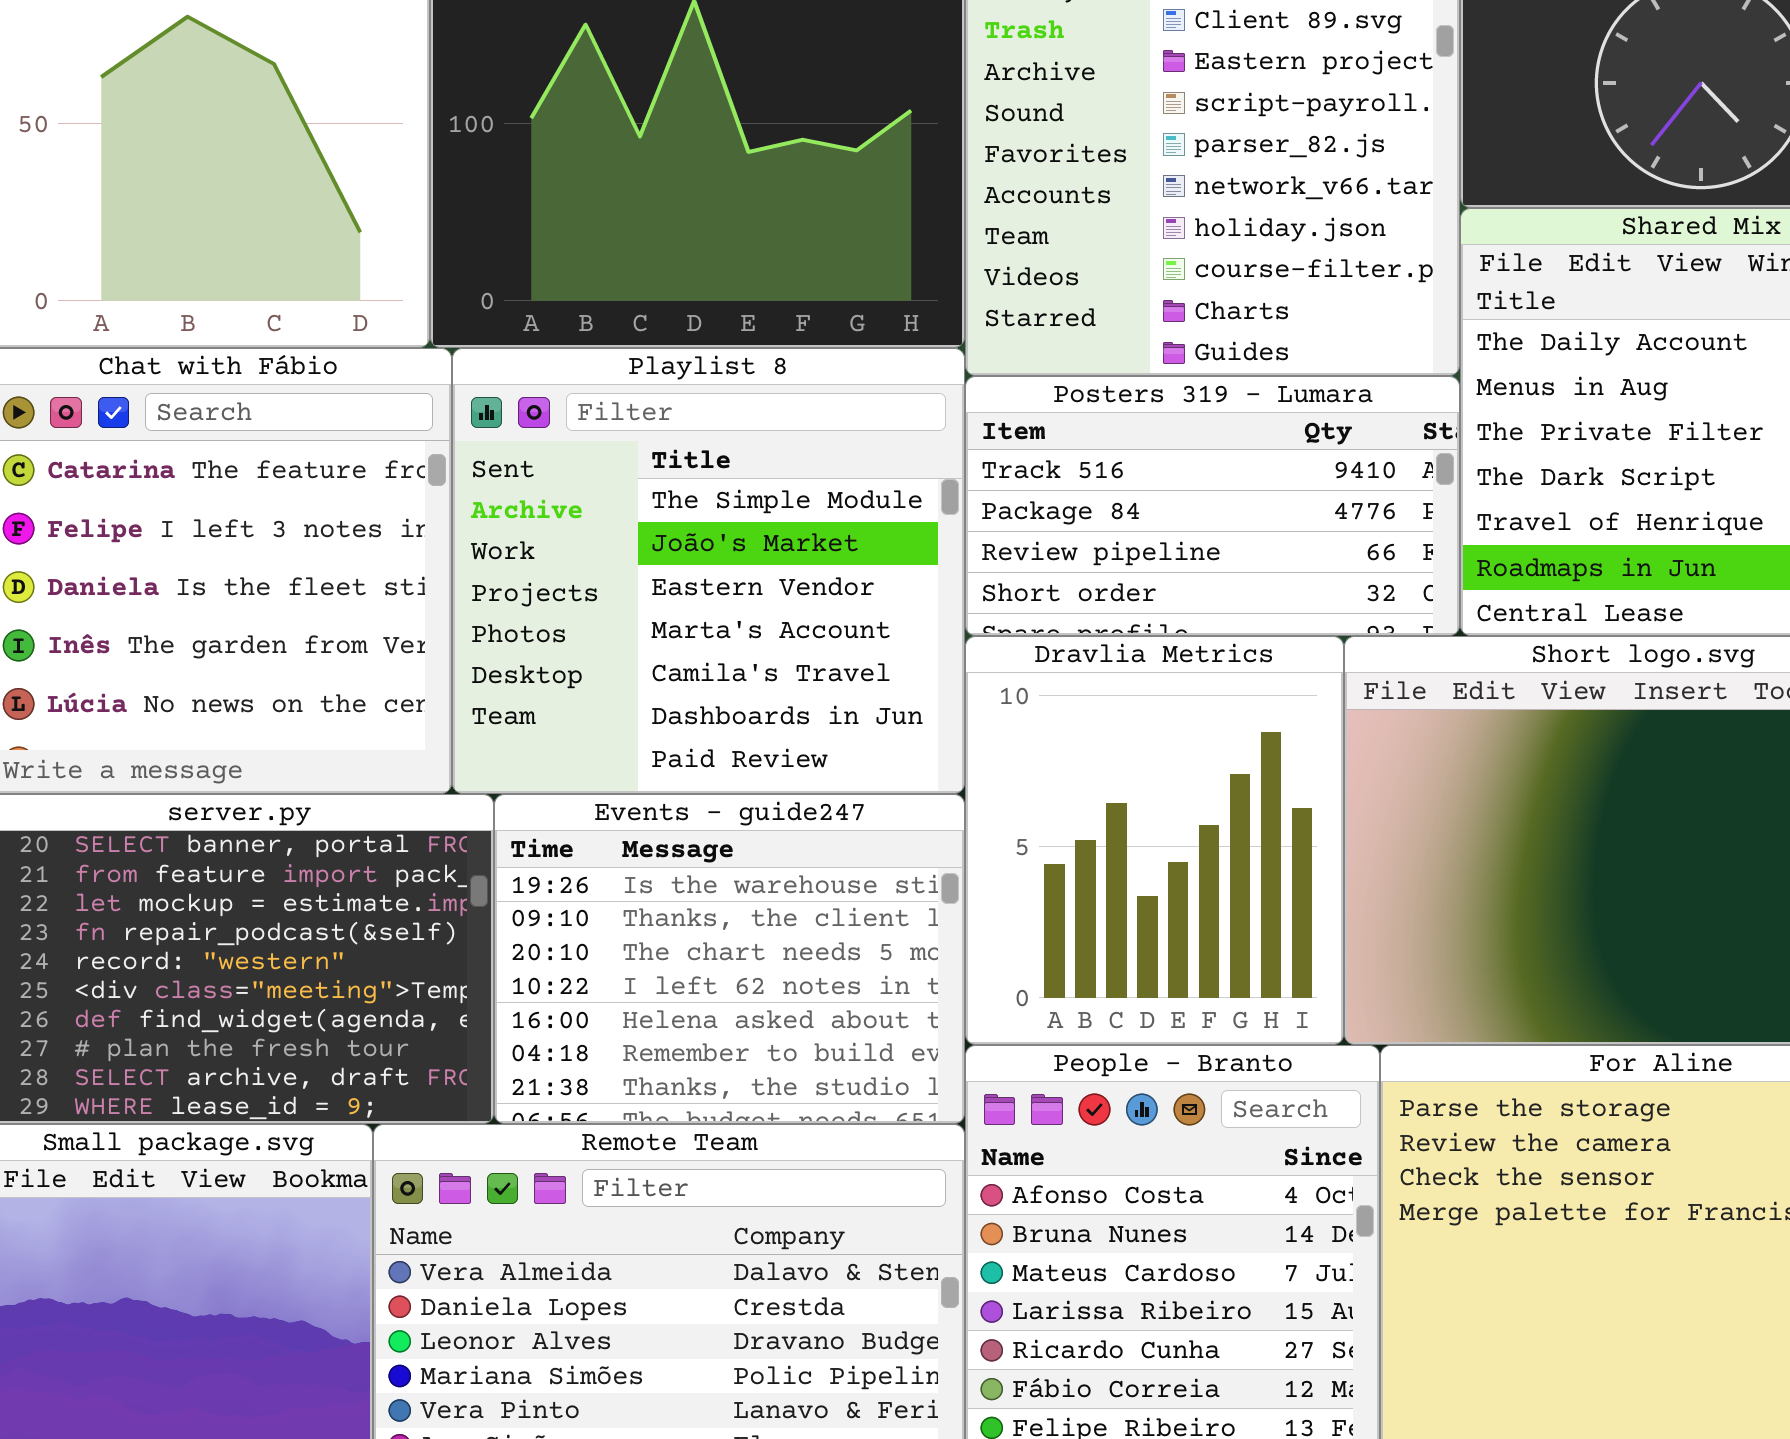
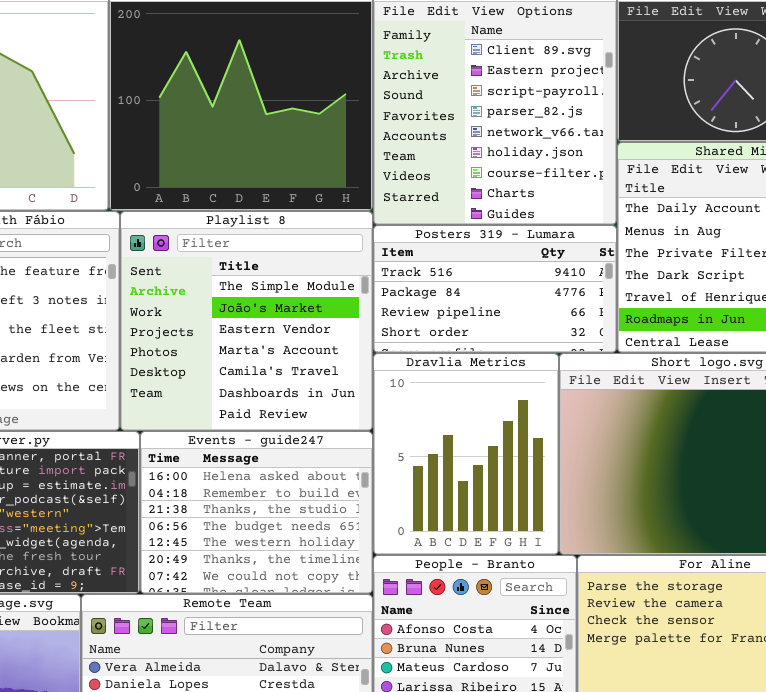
Events - guide247: [494,794,965,1124] -> [140,431,373,594], scrolled down 4 rows

